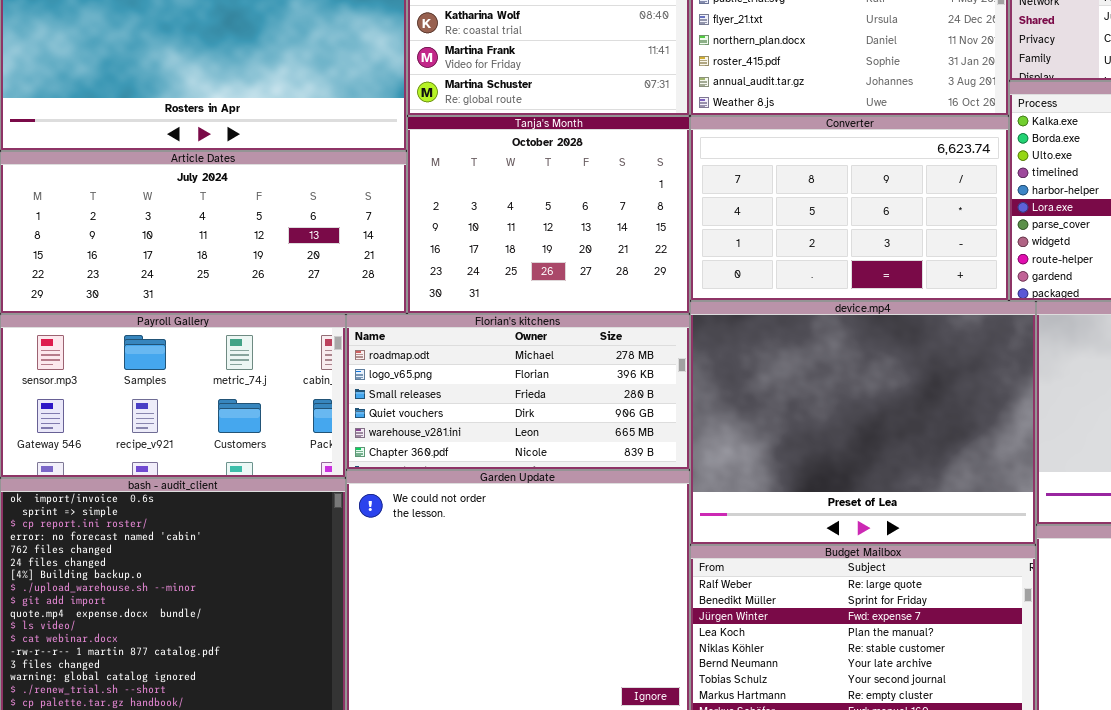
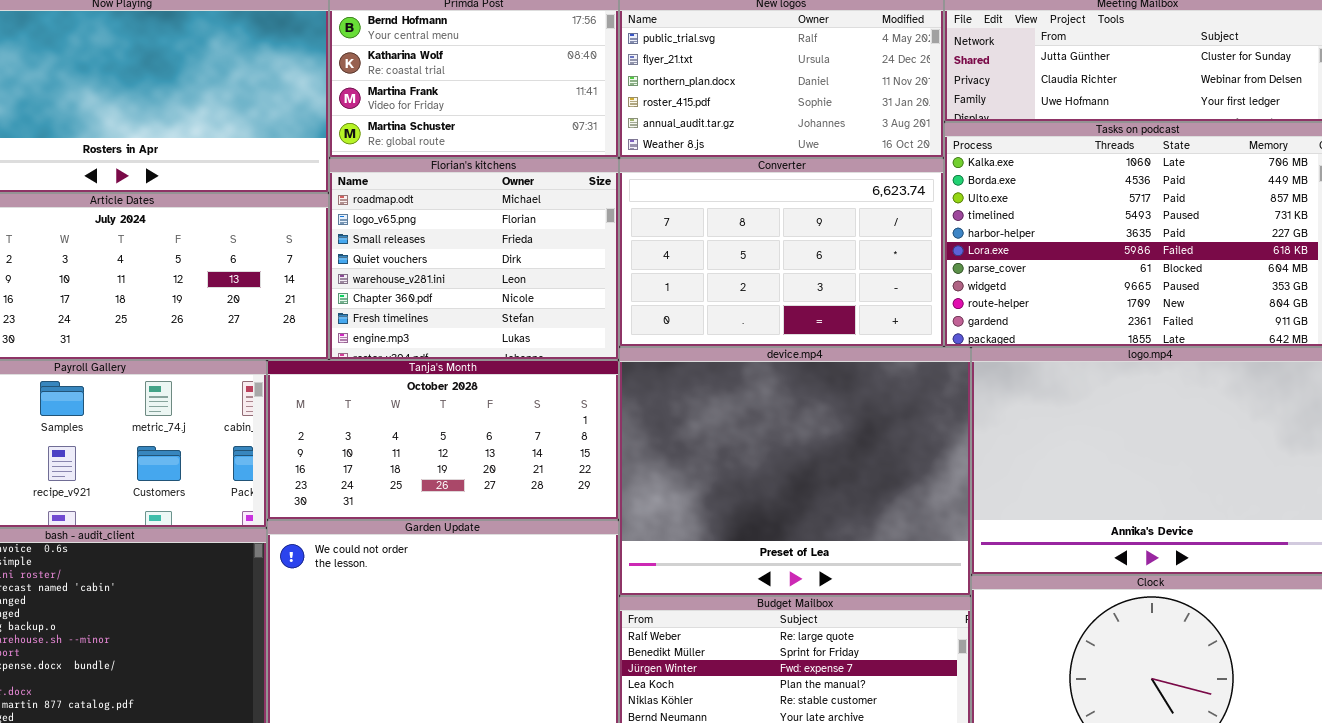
Tanja's Month: [407,116,690,314] -> [267,360,619,520], moved, resized
Florian's kitchens: [346,314,690,470] -> [329,158,619,360], moved, resized

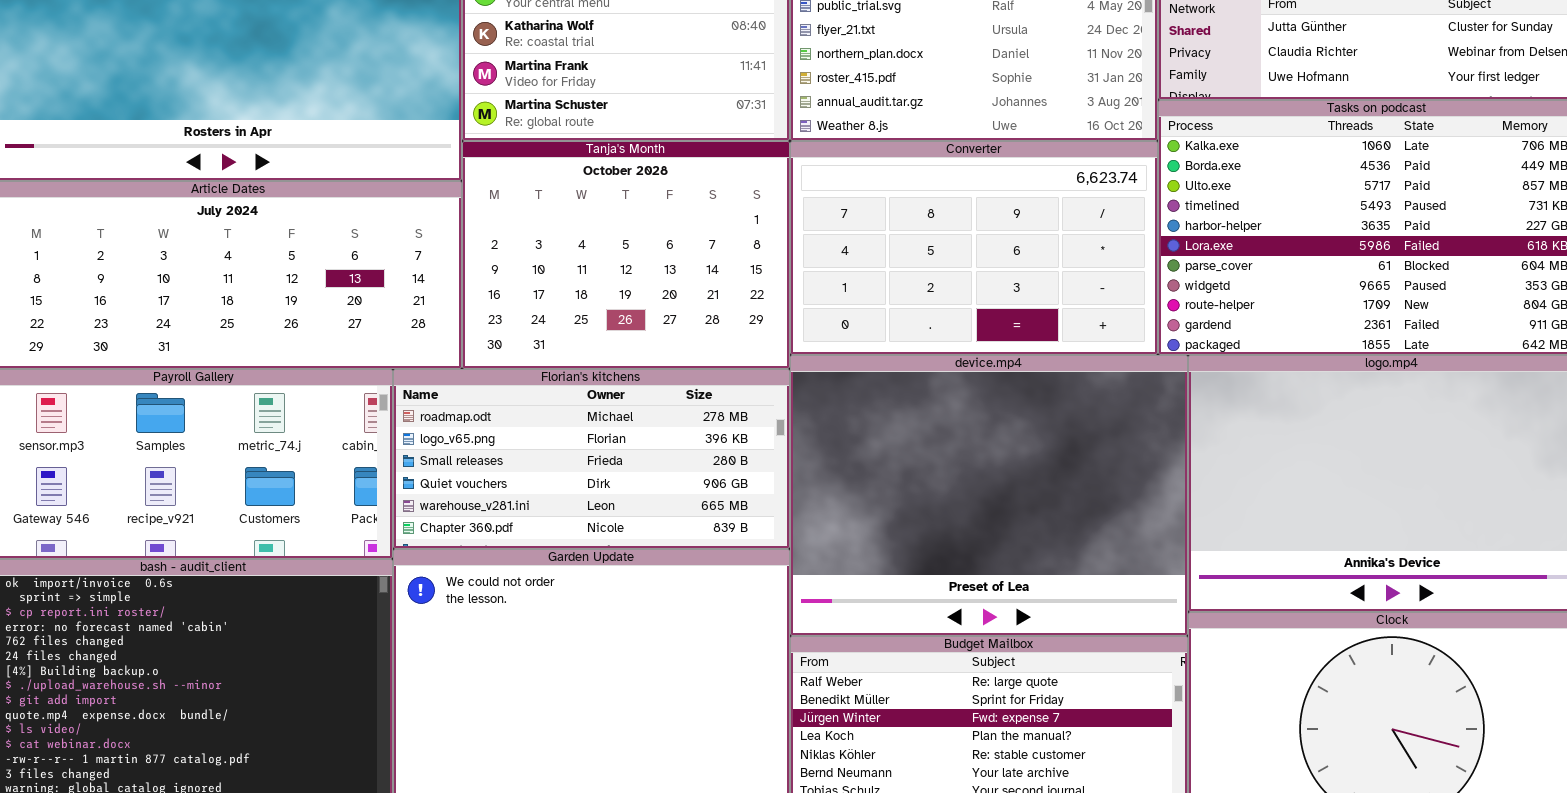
Florian's kitchens: [329,158,619,360] -> [393,369,790,549], moved, resized
Tanja's Month: [267,360,619,520] -> [462,141,790,369], moved, resized

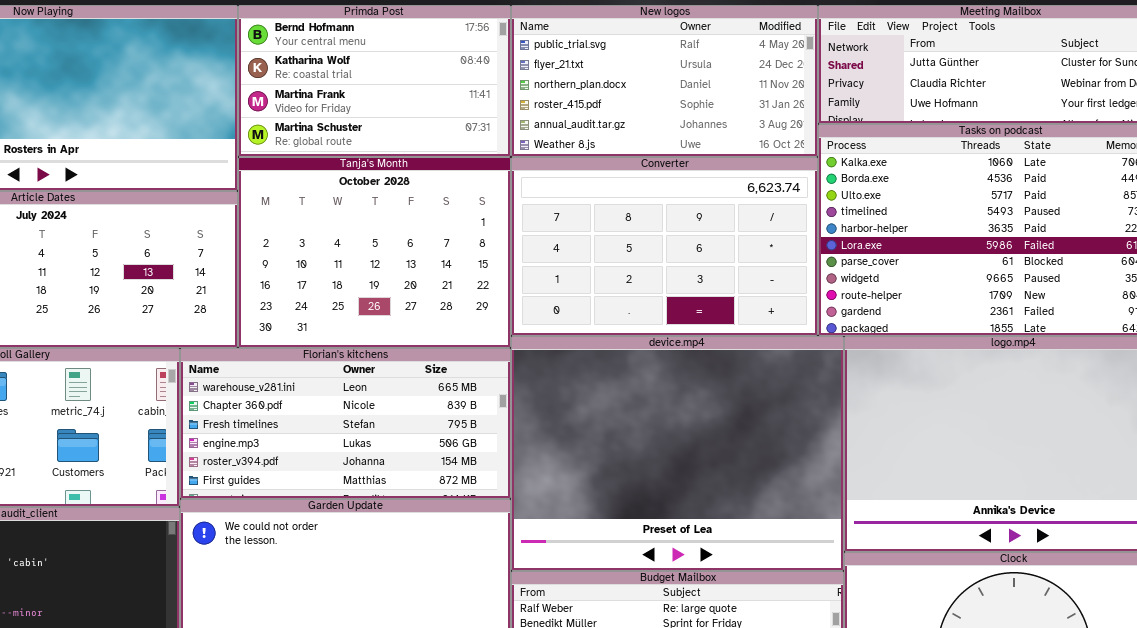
Florian's kitchens: [393,369,790,549] -> [180,348,511,499], scrolled down 4 rows

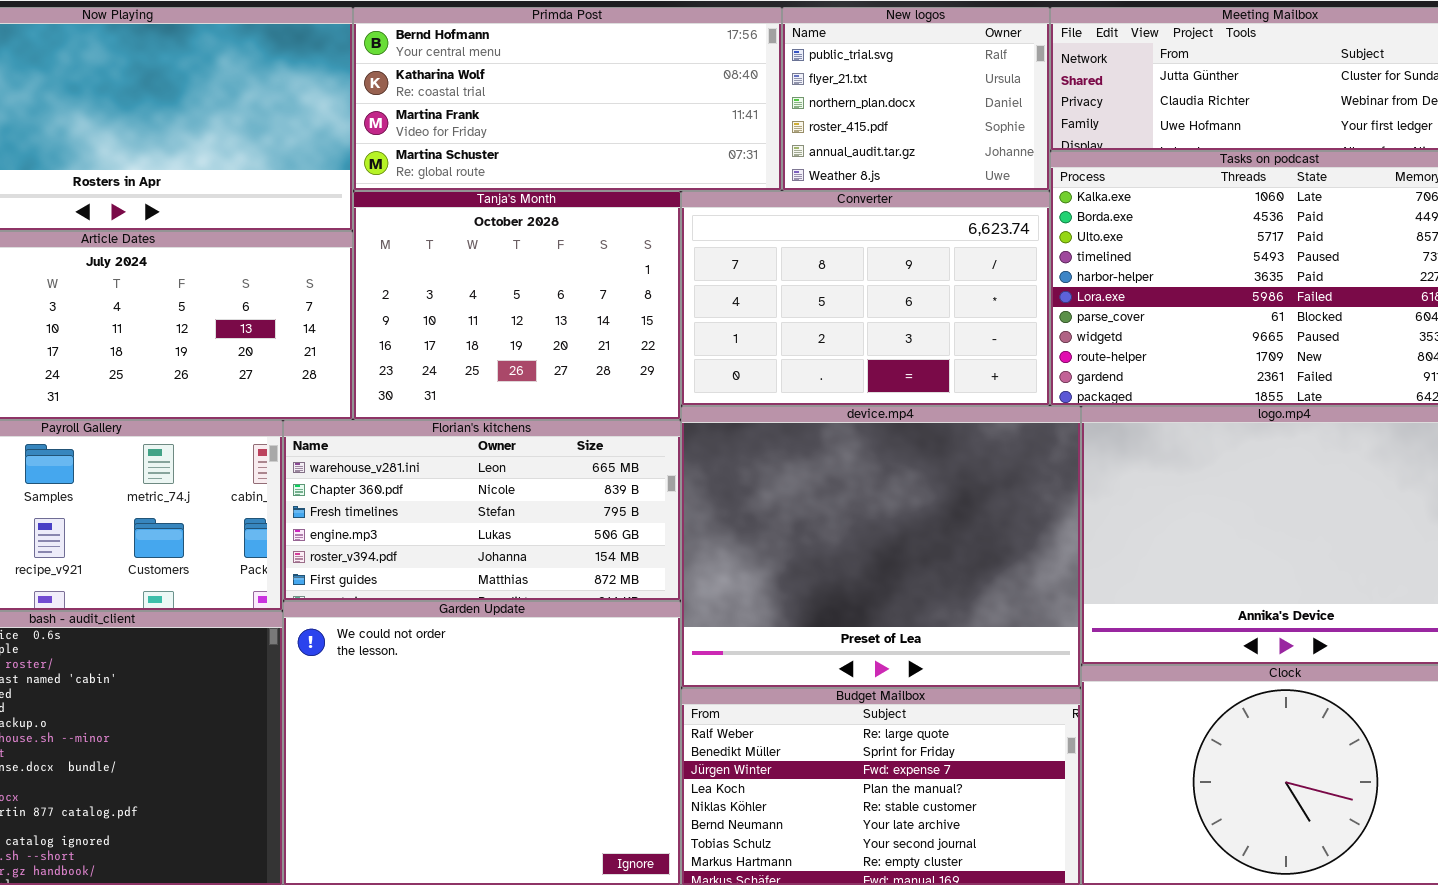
Primda Post: [238,5,511,157] -> [353,7,782,191], resized
New logos: [511,5,818,157] -> [782,7,1050,191], resized

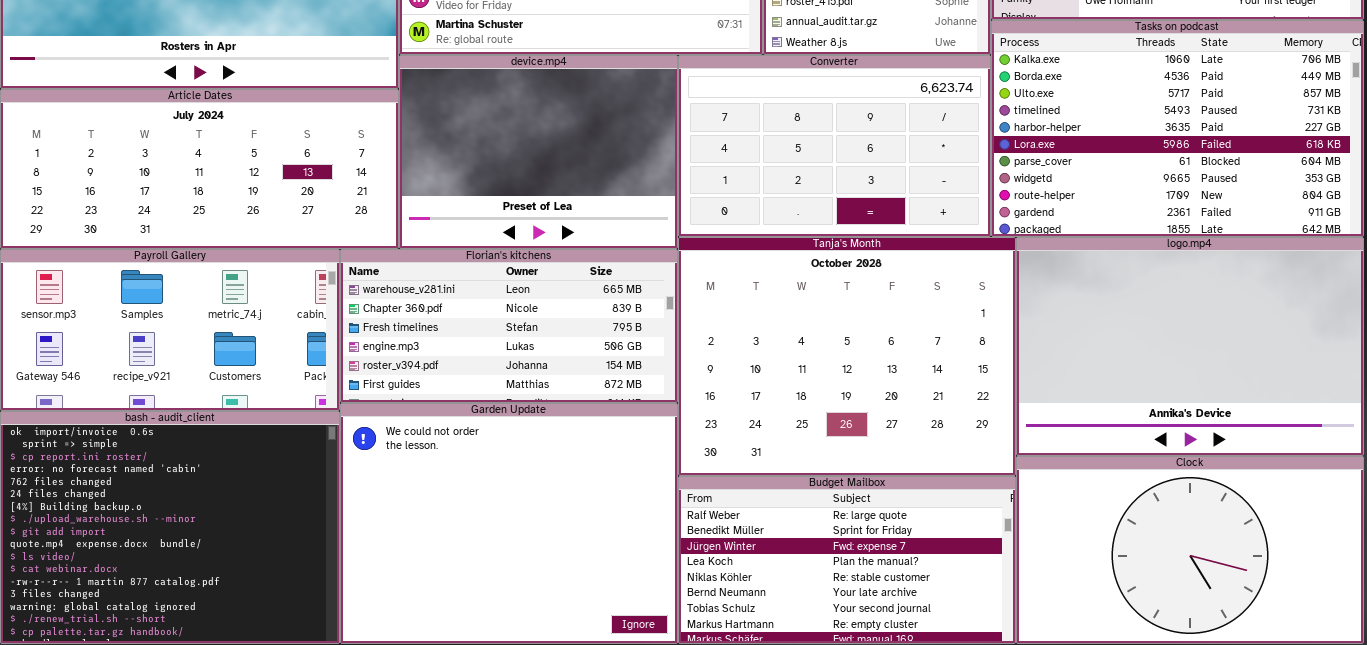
Tanja's Month: [353,191,681,420] -> [678,237,1016,476], moved, resized
device.mp4: [681,406,1081,688] -> [399,55,678,249], moved, resized

